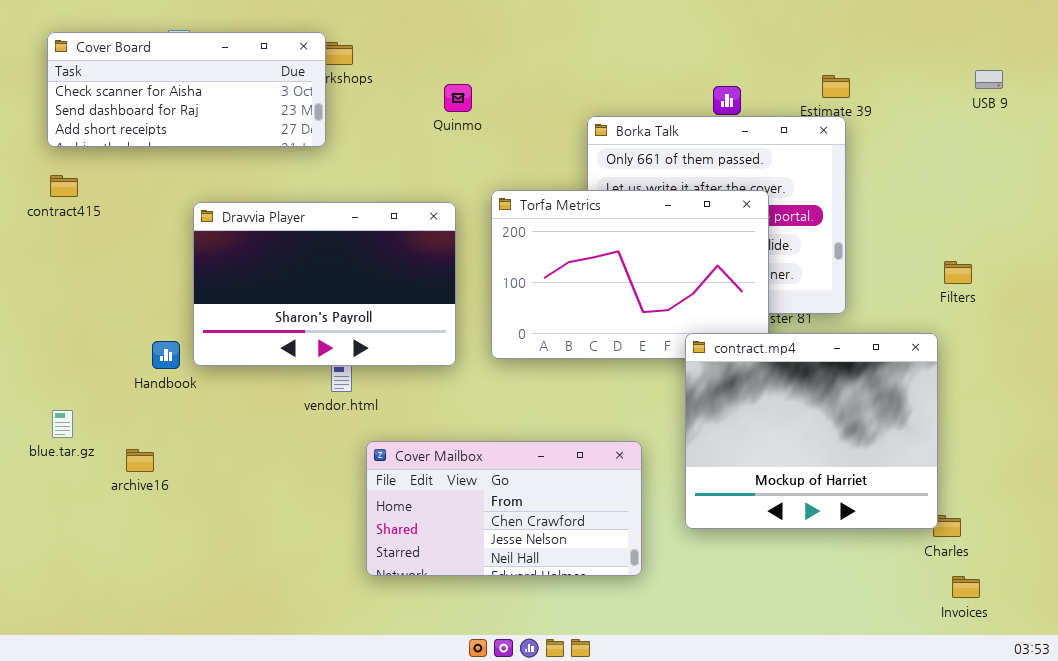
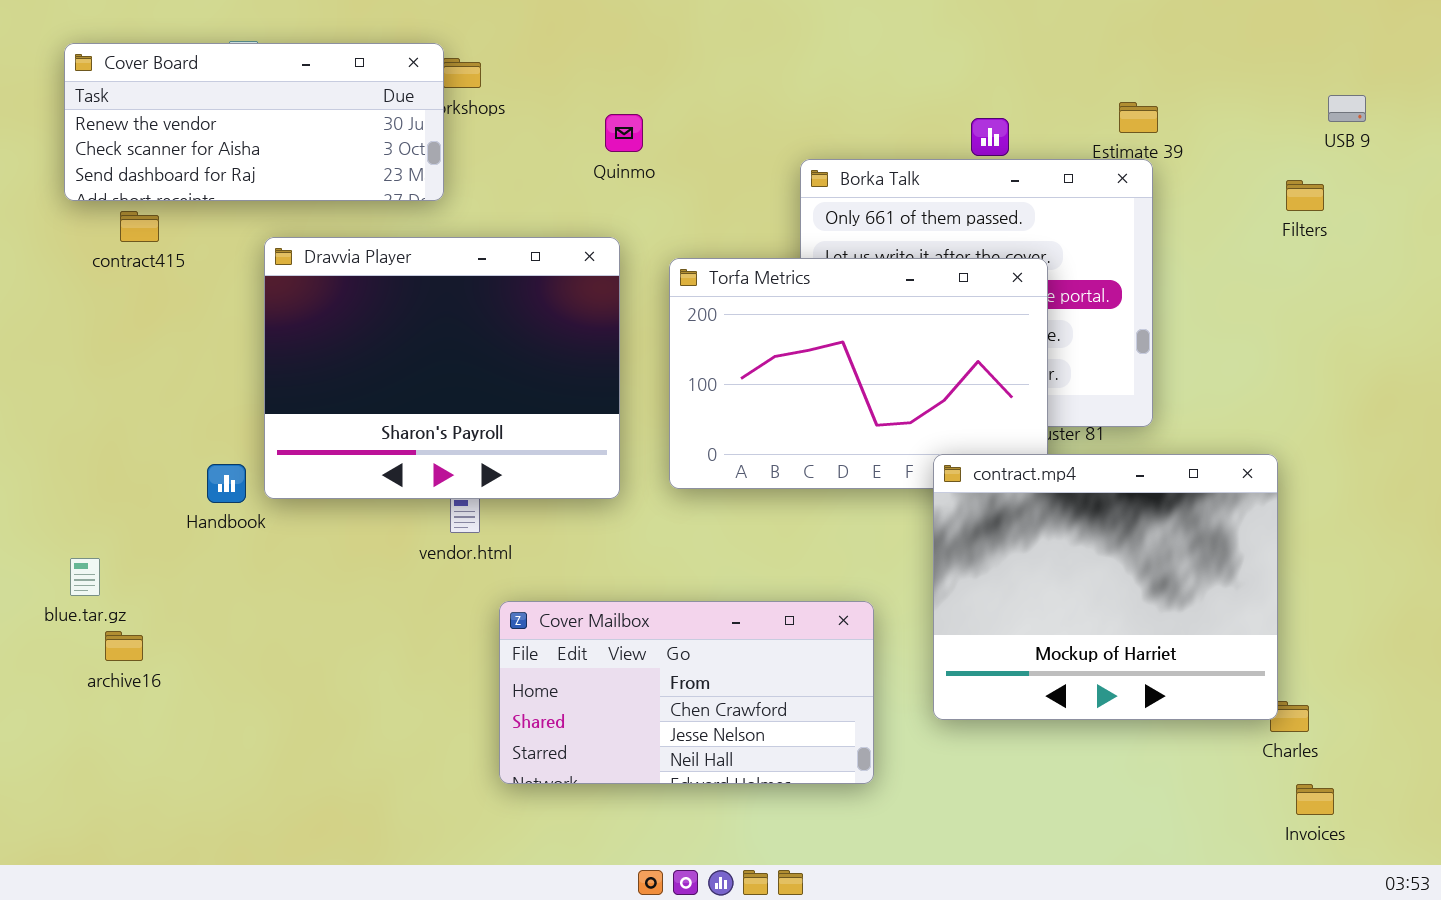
Cover Board: [47,32,326,147] -> [64,43,444,201], scrolled up 1 row
contract415: [50,175,78,197] -> [120,211,159,242], moved
Dravvia Player: [193,202,456,366] -> [264,237,620,499], resized
Filters: [944,261,972,284] -> [1286,180,1324,211], moved
archive16: [126,449,154,472] -> [105,631,143,661], moved

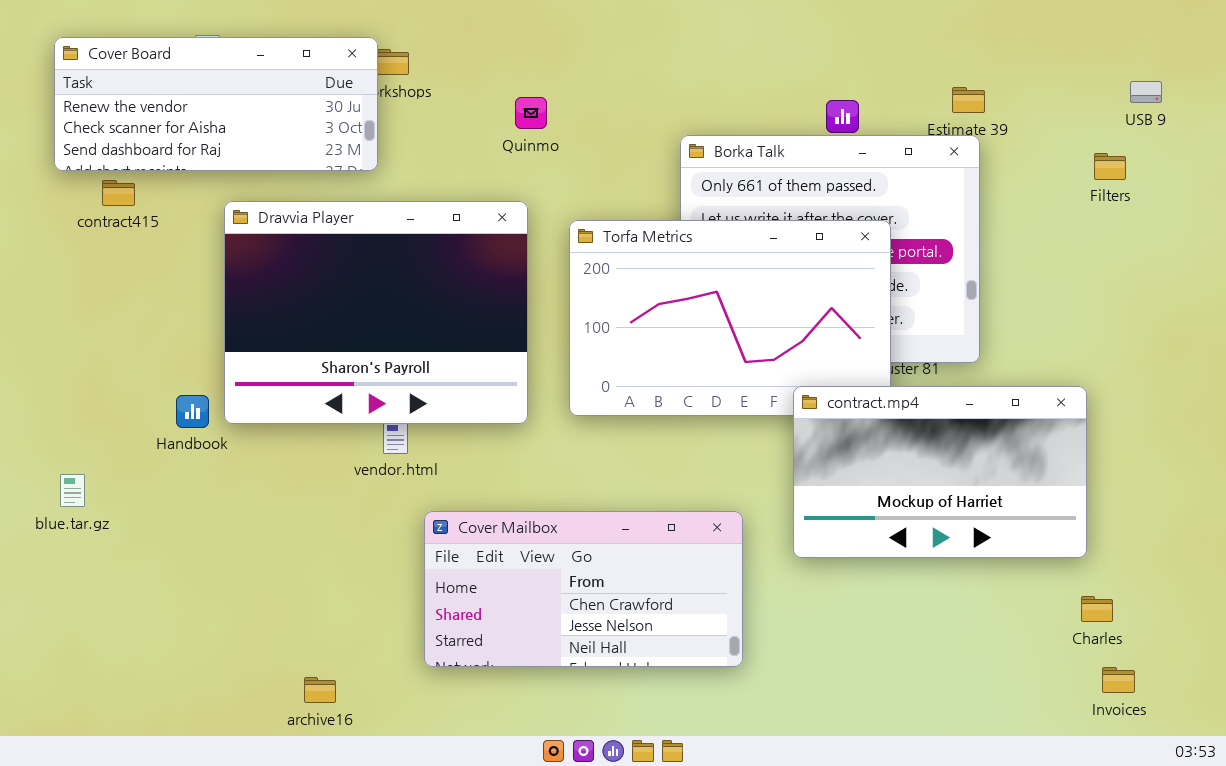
contract.mp4: [933,454,1278,720] -> [793,386,1087,558], resized
archive16: [105,631,143,661] -> [304,677,336,703], moved

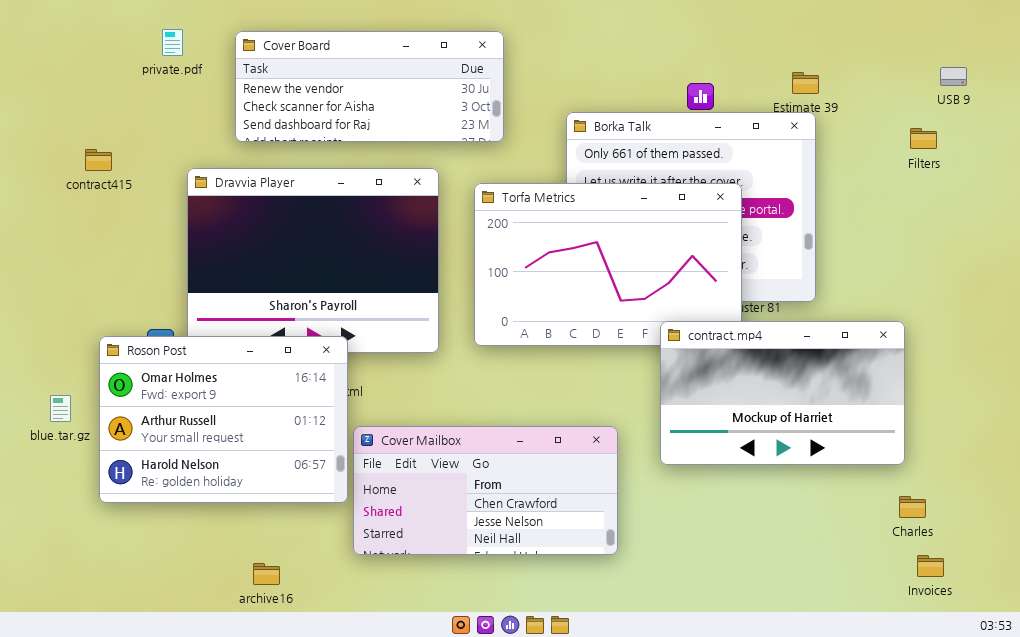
Cover Board: [54,37,378,171] -> [235,31,504,142], moved
Roson Post: none -> [99,336,348,503], opened

